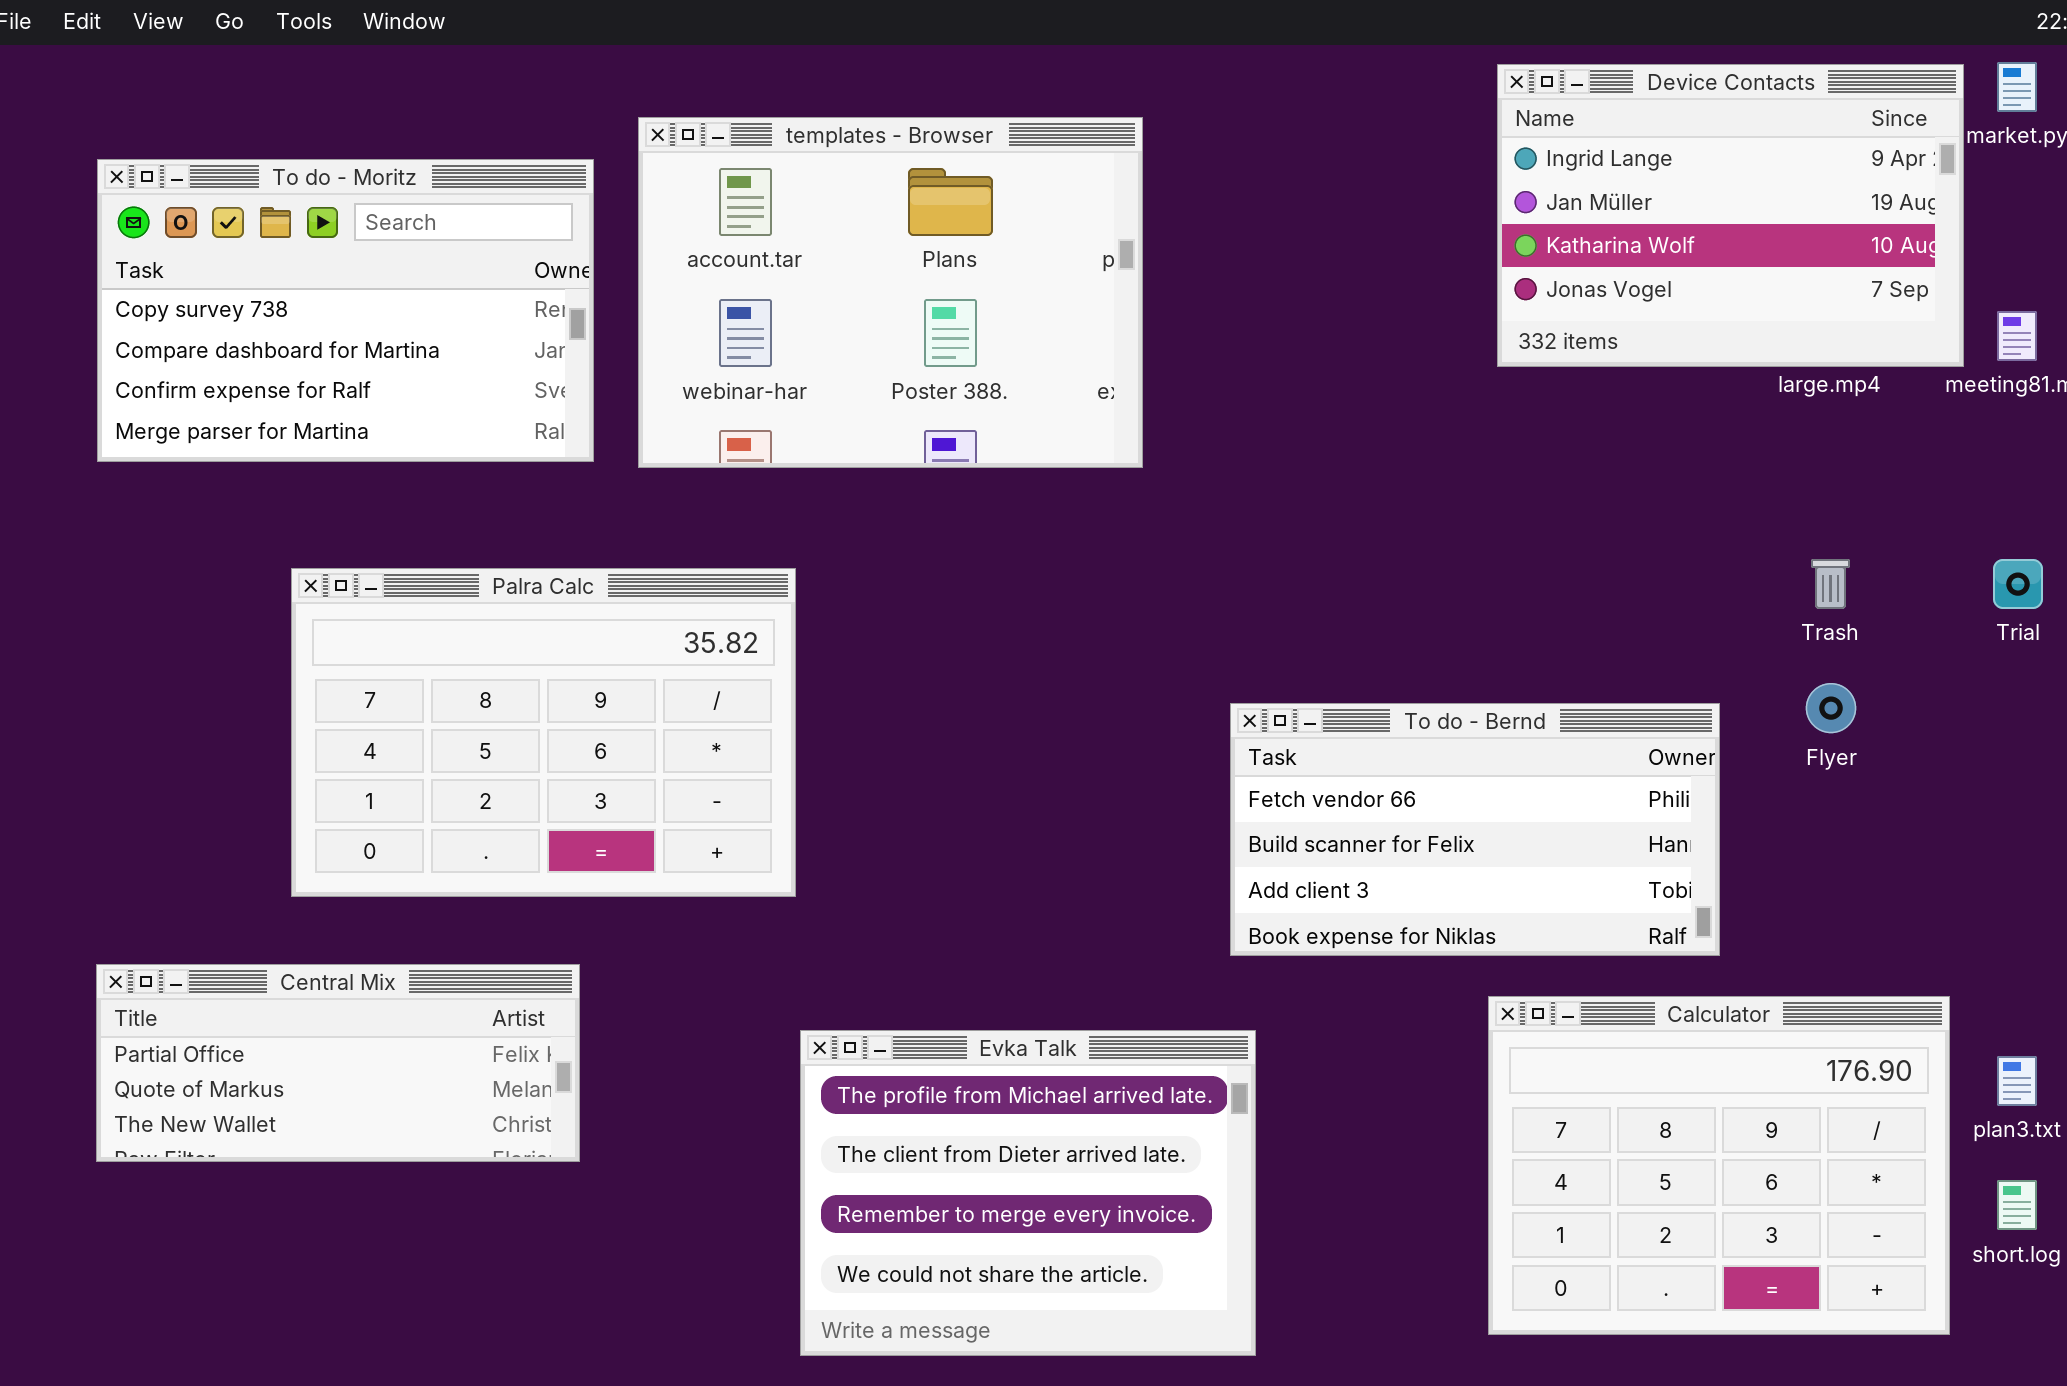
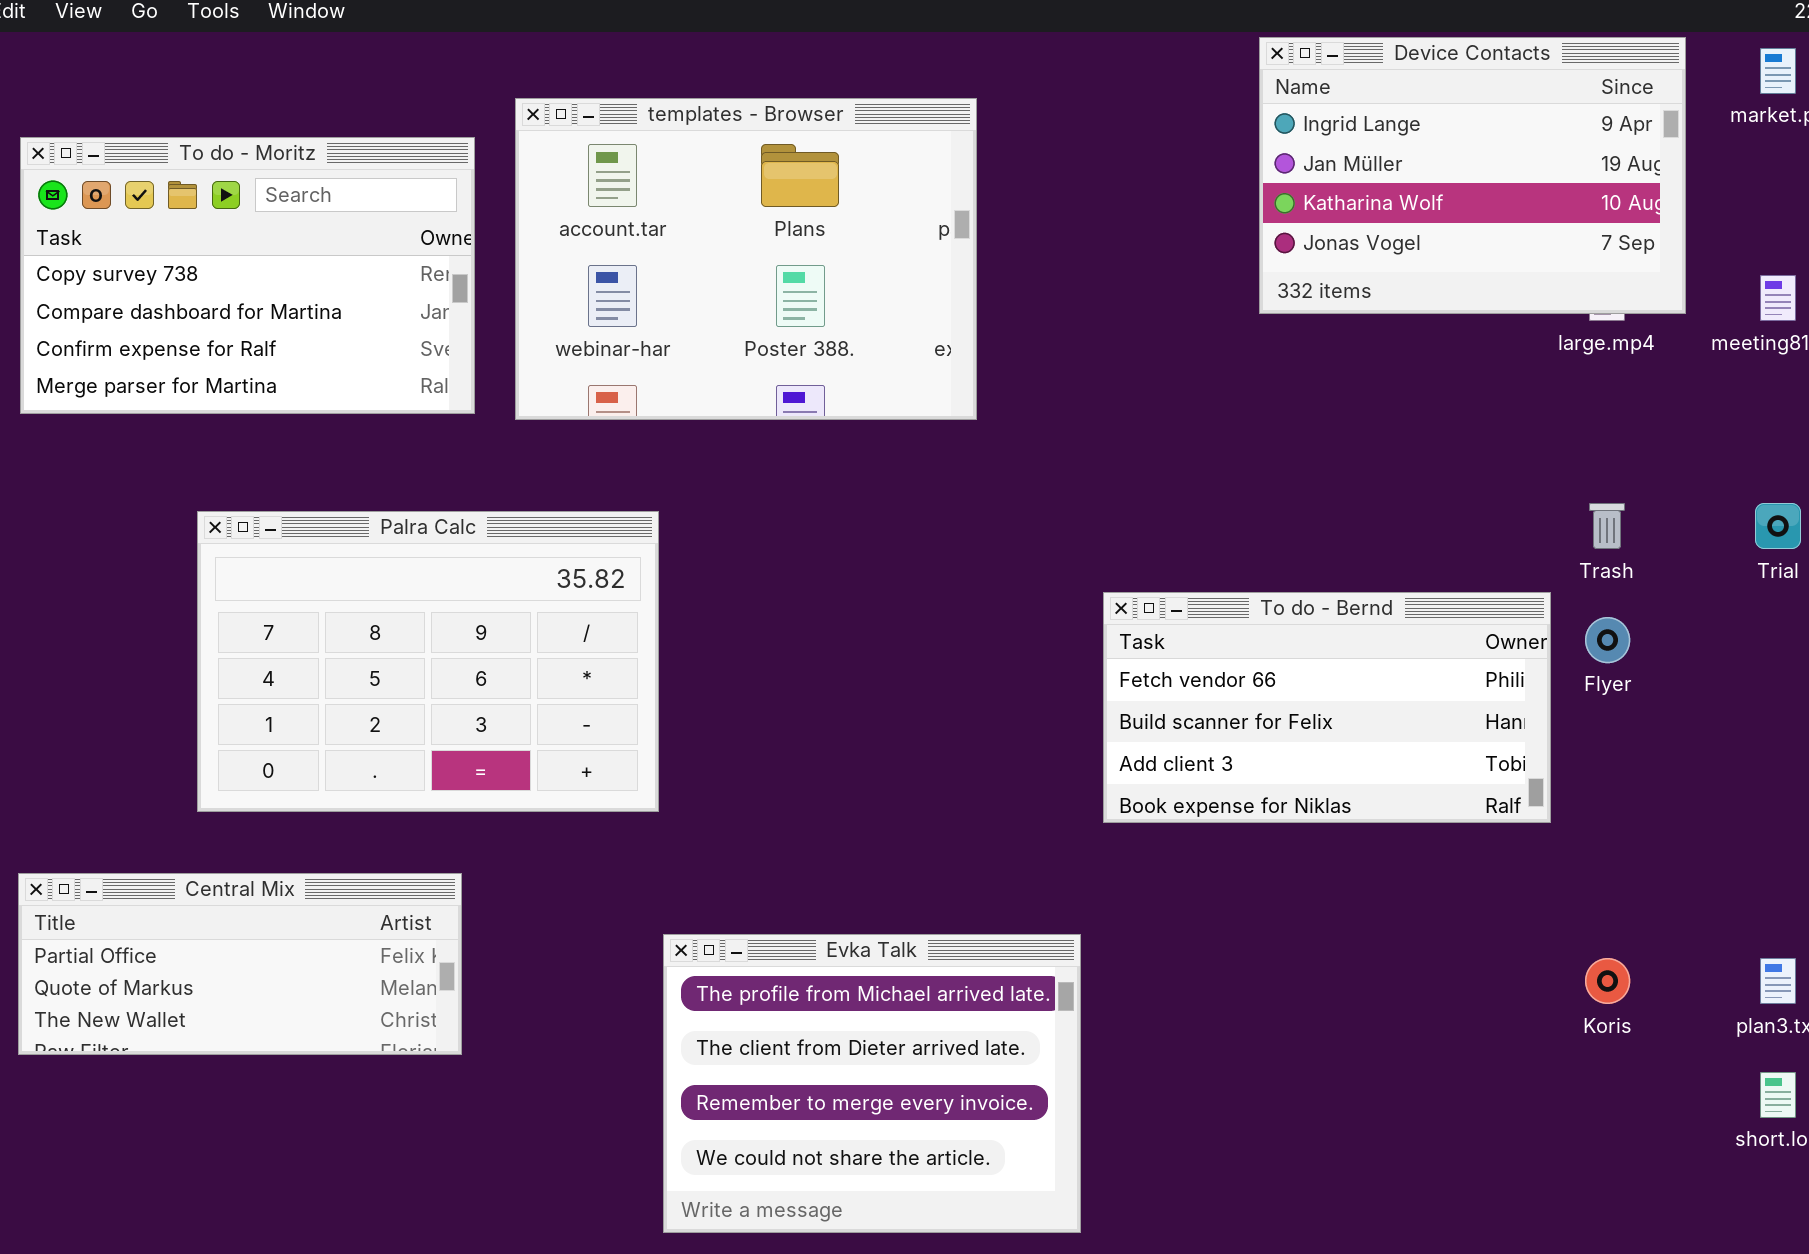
Device Contacts: [1497,64,1964,367] -> [1259,37,1686,314], moved
To do - Bernd: [1230,703,1720,956] -> [1103,592,1551,823], moved
Calculator: [1488,996,1950,1335] -> none, closed

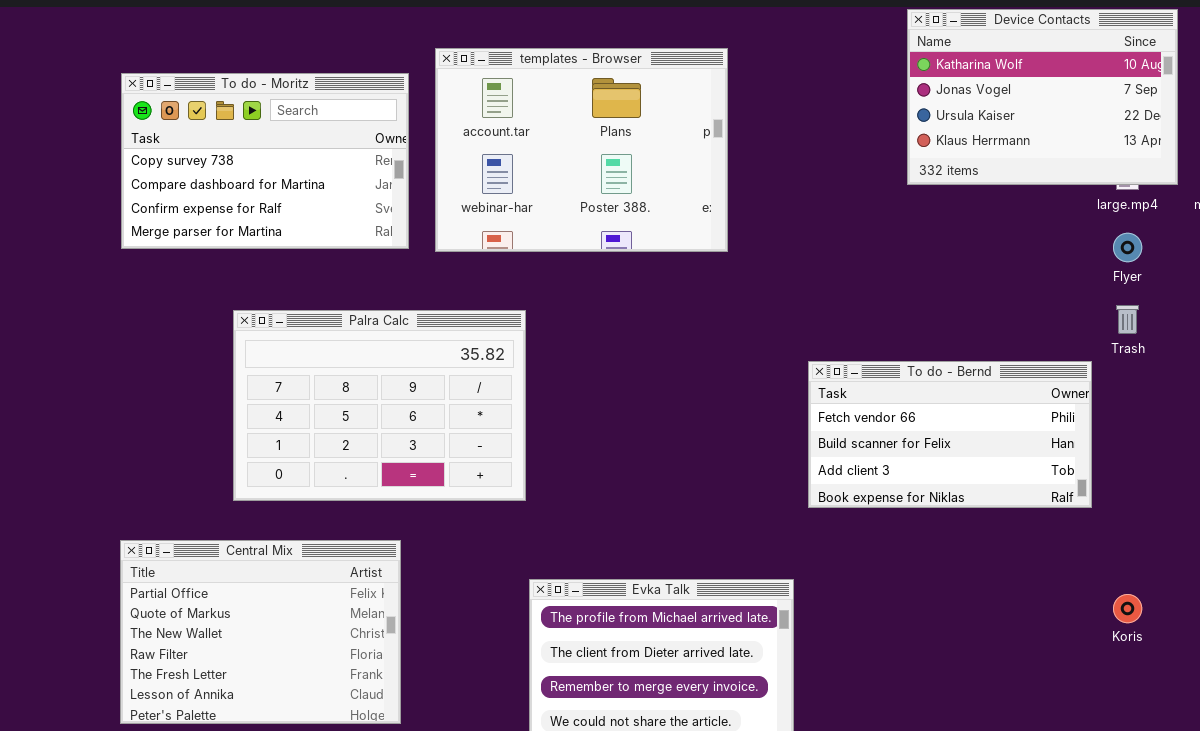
Device Contacts: [1259,37,1686,314] -> [907,9,1178,185], scrolled down 2 rows
Flyer: [1585,617,1630,663] -> [1113,233,1142,262], moved
Central Mix: [18,873,462,1055] -> [120,540,401,724], resized

